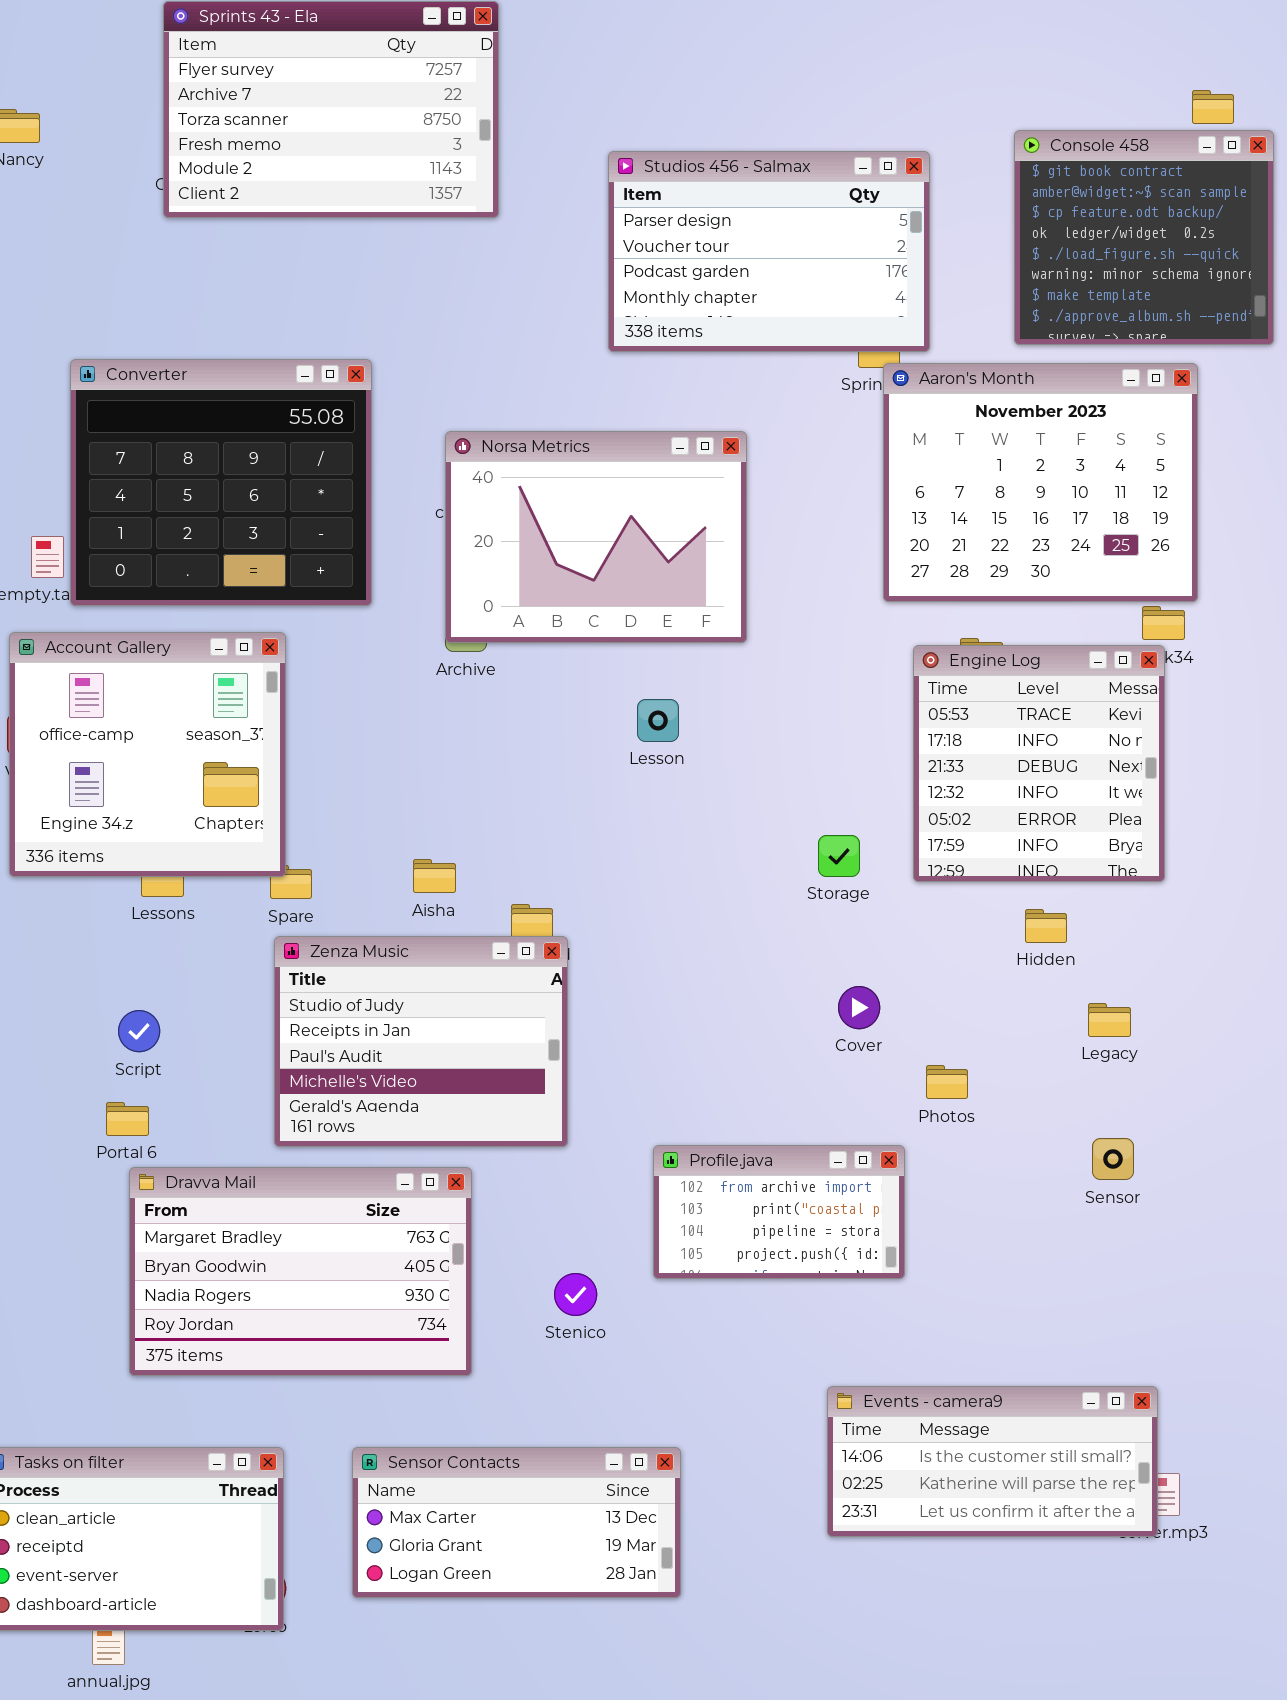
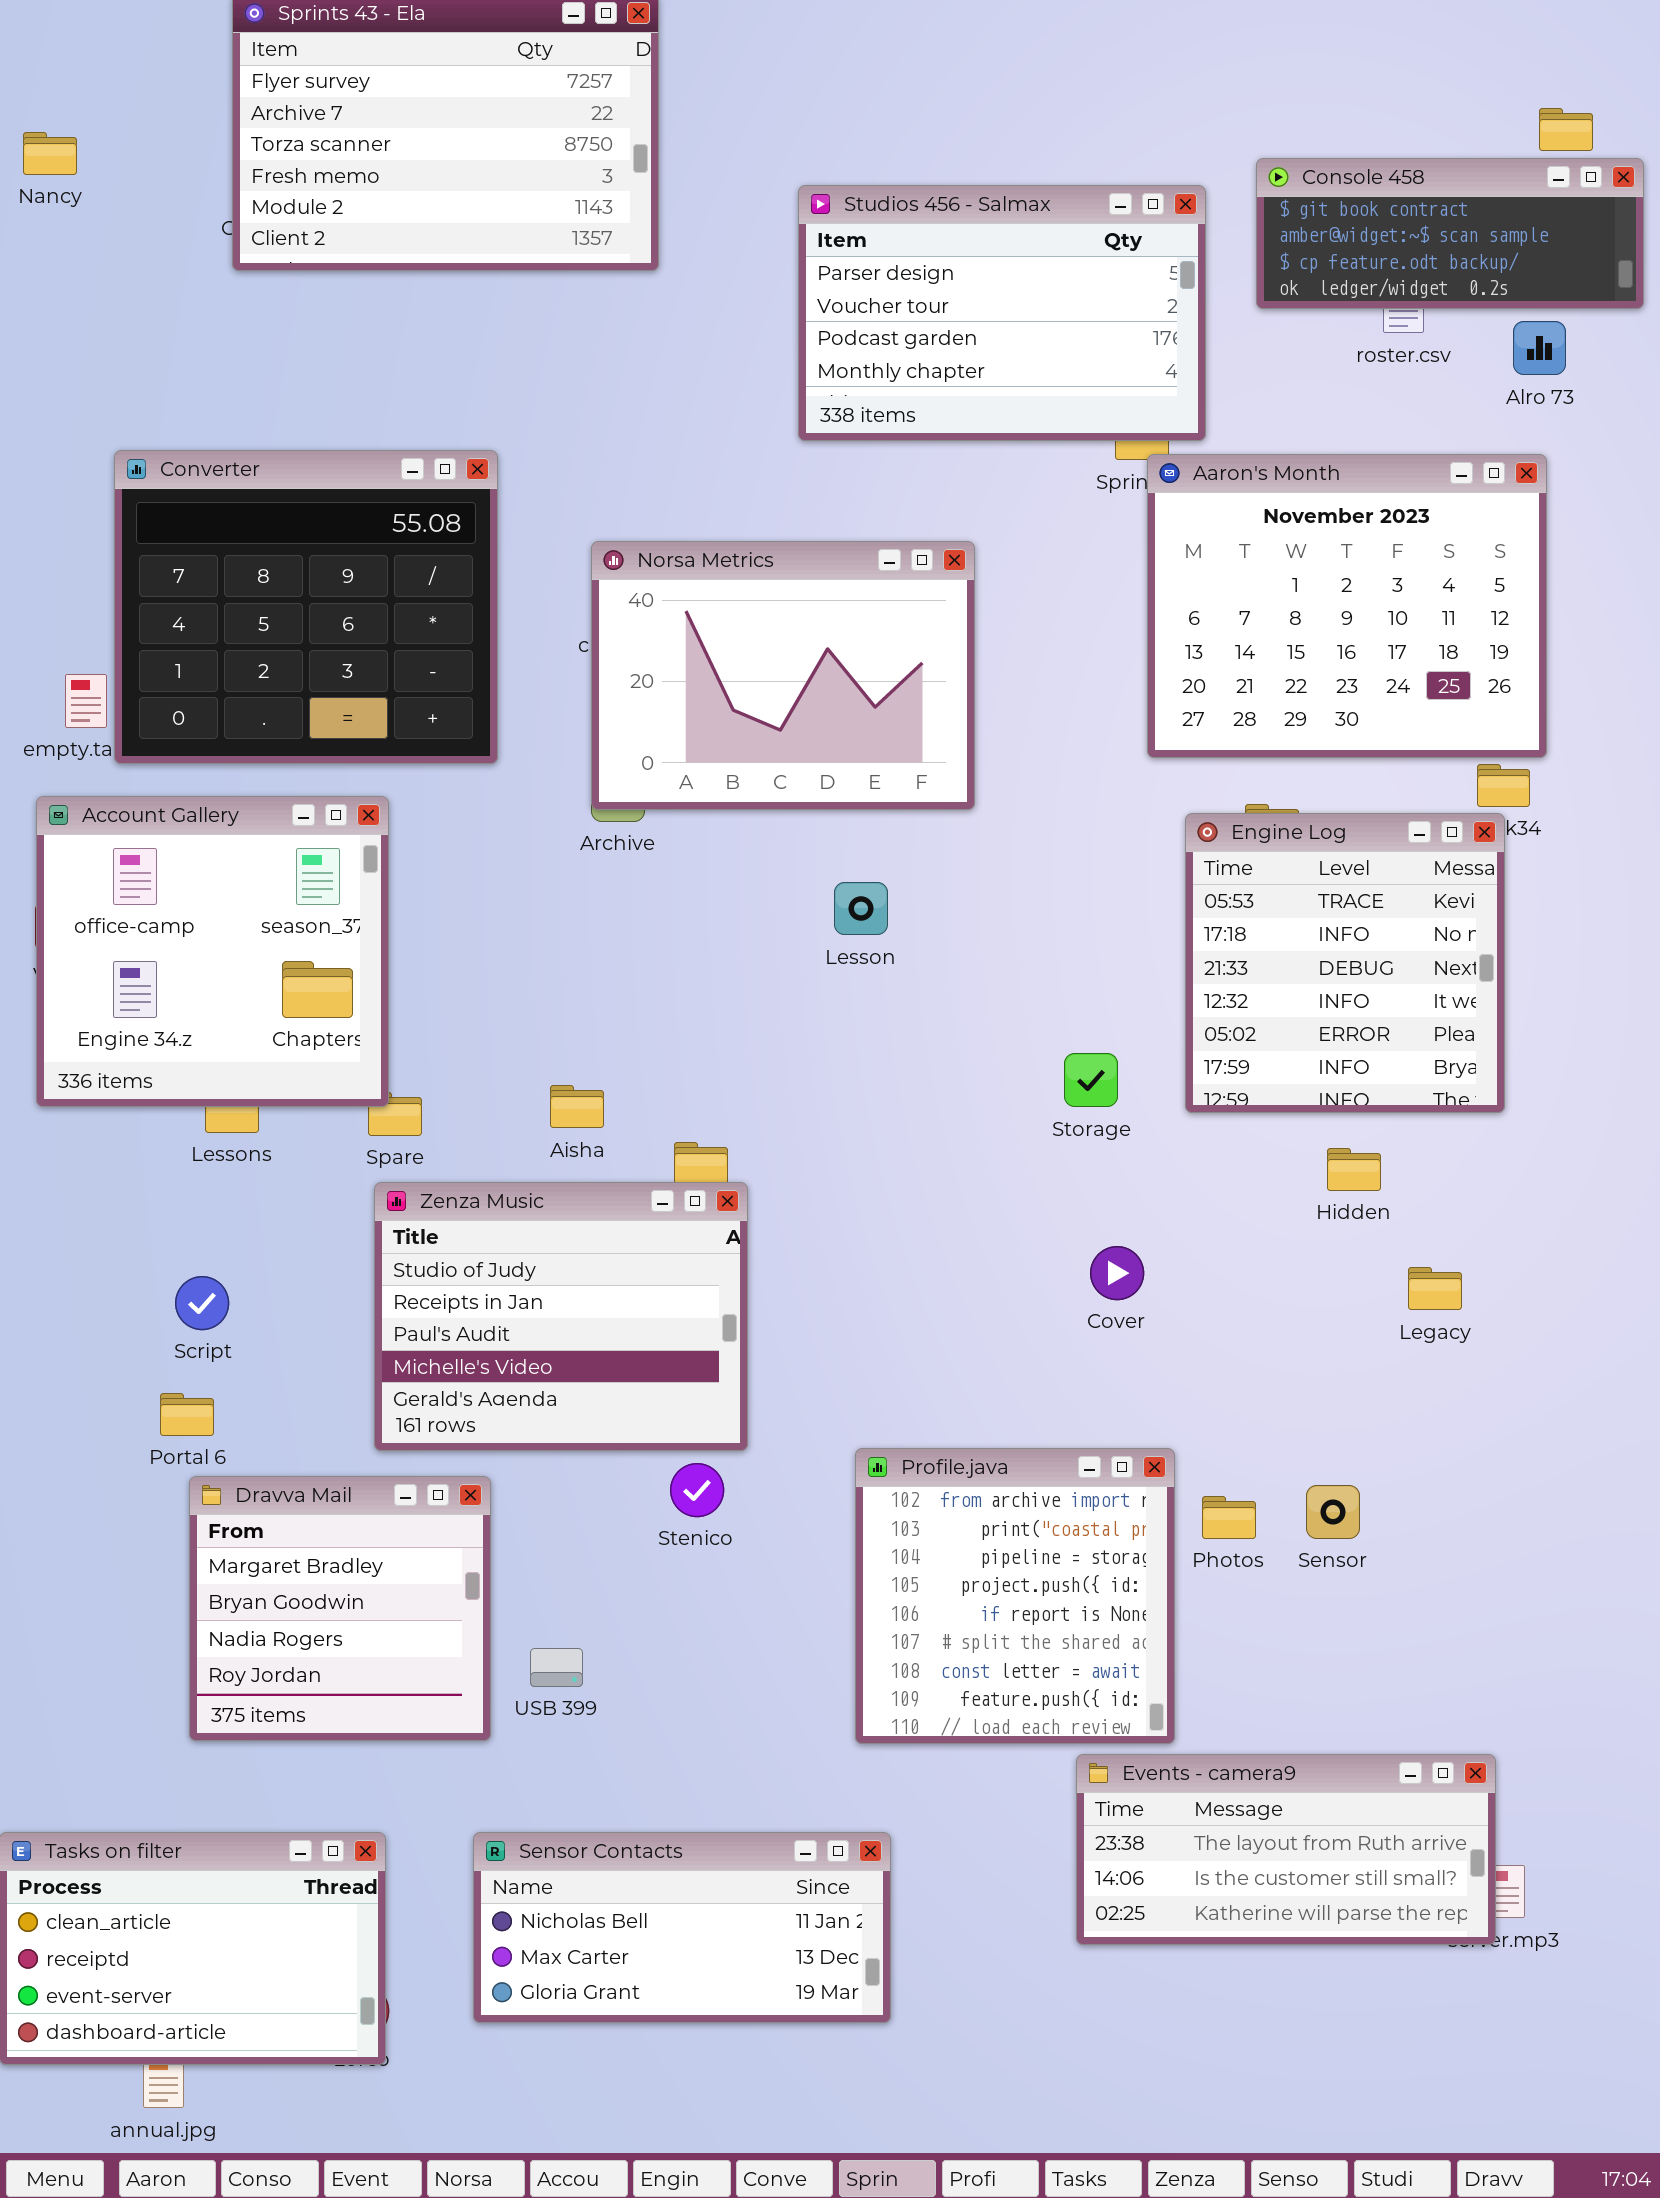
Console 458: [1014,130,1274,345] -> [1256,158,1644,309], resized
Photos: [926,1065,968,1099] -> [1202,1496,1256,1539], moved
Sensor: [1092,1138,1134,1180] -> [1306,1485,1360,1539], moved
Profile.java: [653,1145,905,1279] -> [855,1448,1175,1744], resized
Dravva Mail: [129,1167,472,1376] -> [189,1476,491,1741], resized
Stenico: [554,1273,597,1316] -> [670,1463,724,1517], moved
Events - camera9: [827,1386,1158,1537] -> [1076,1754,1496,1945], scrolled up 1 row
Sensor Contacts: [352,1447,681,1598] -> [473,1832,891,2023], scrolled up 1 row

